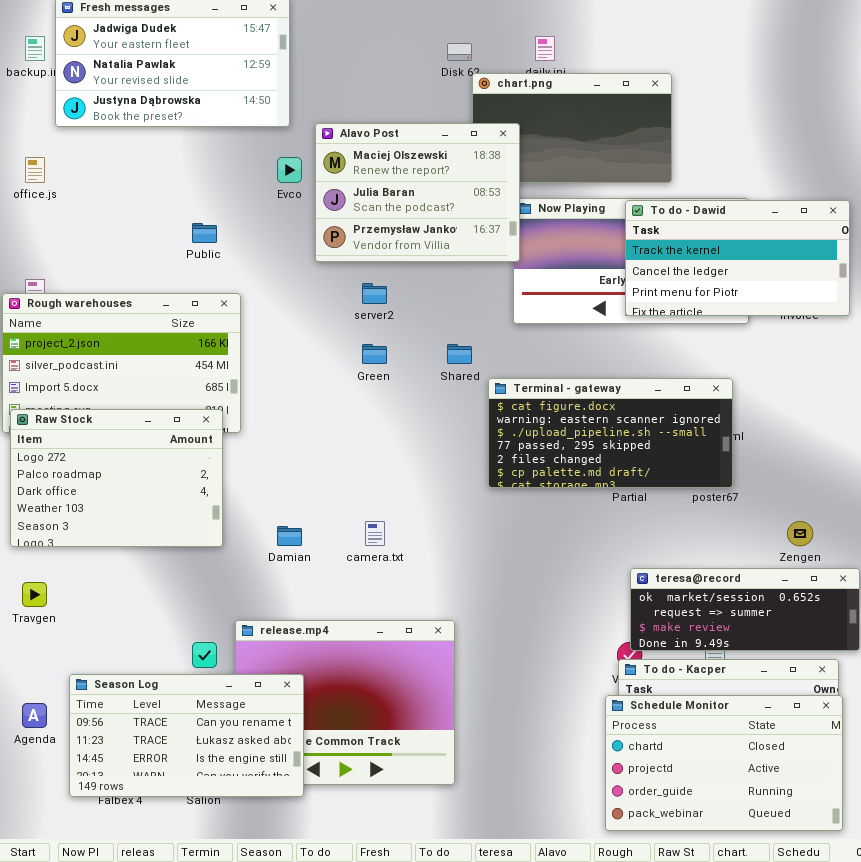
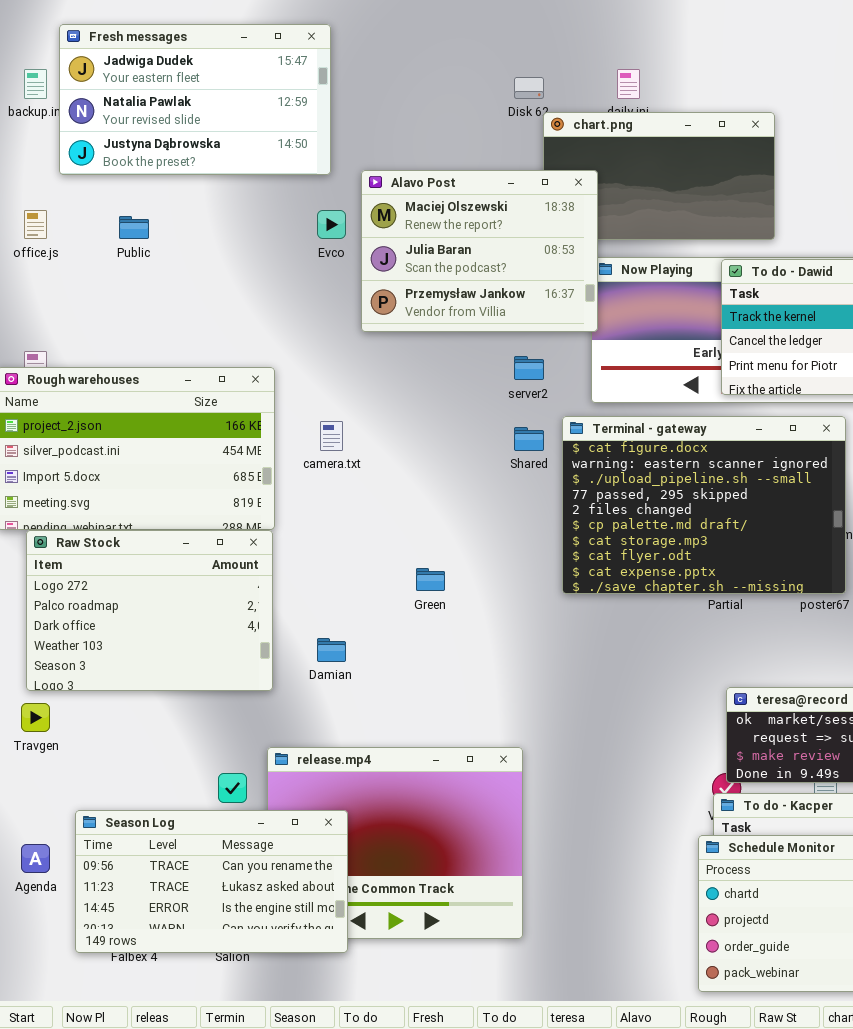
Public: [192,223,217,243] -> [119,216,149,239], moved
server2: [362,283,387,304] -> [514,356,544,380], moved
Green: [362,344,387,364] -> [416,568,445,591], moved
Terminal - gateway: [488,378,733,488] -> [562,416,846,594], resized
Raw Stock: [10,409,223,547] -> [26,530,273,691], moved
camera.txt: [365,521,385,546] -> [320,421,343,451], moved

